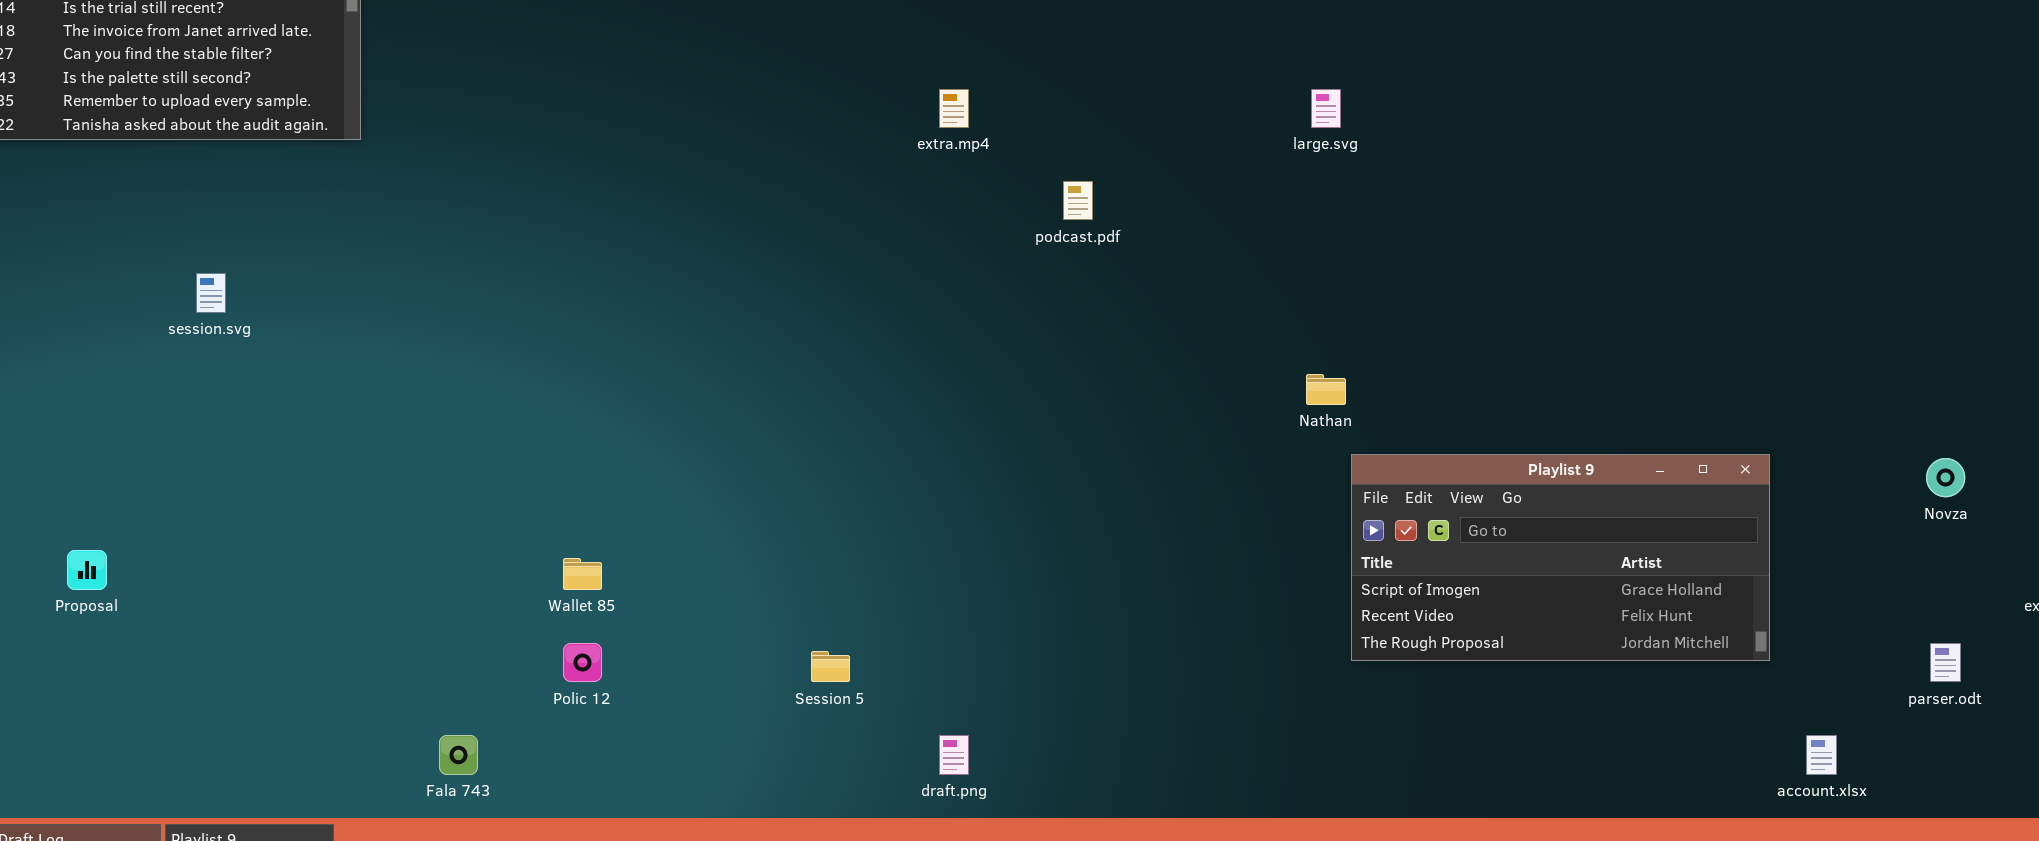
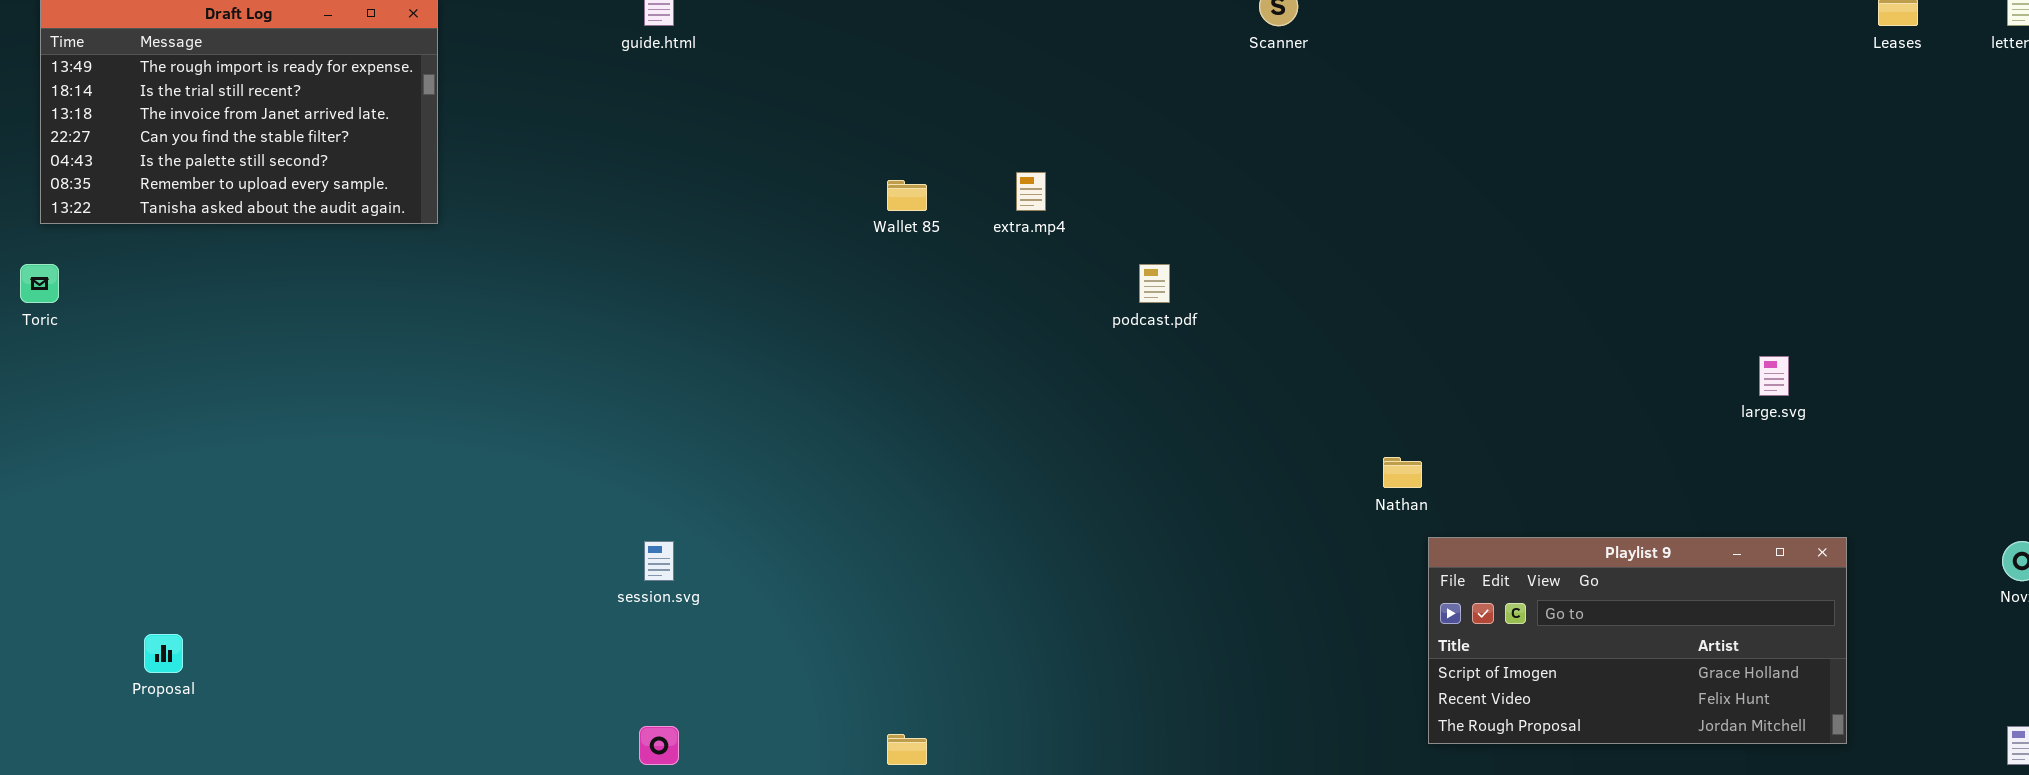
large.svg: [1311,89,1341,128] -> [1759,356,1789,396], moved
session.svg: [196,273,226,313] -> [644,541,674,581], moved
Wallet 85: [563,558,602,590] -> [887,180,927,211], moved

